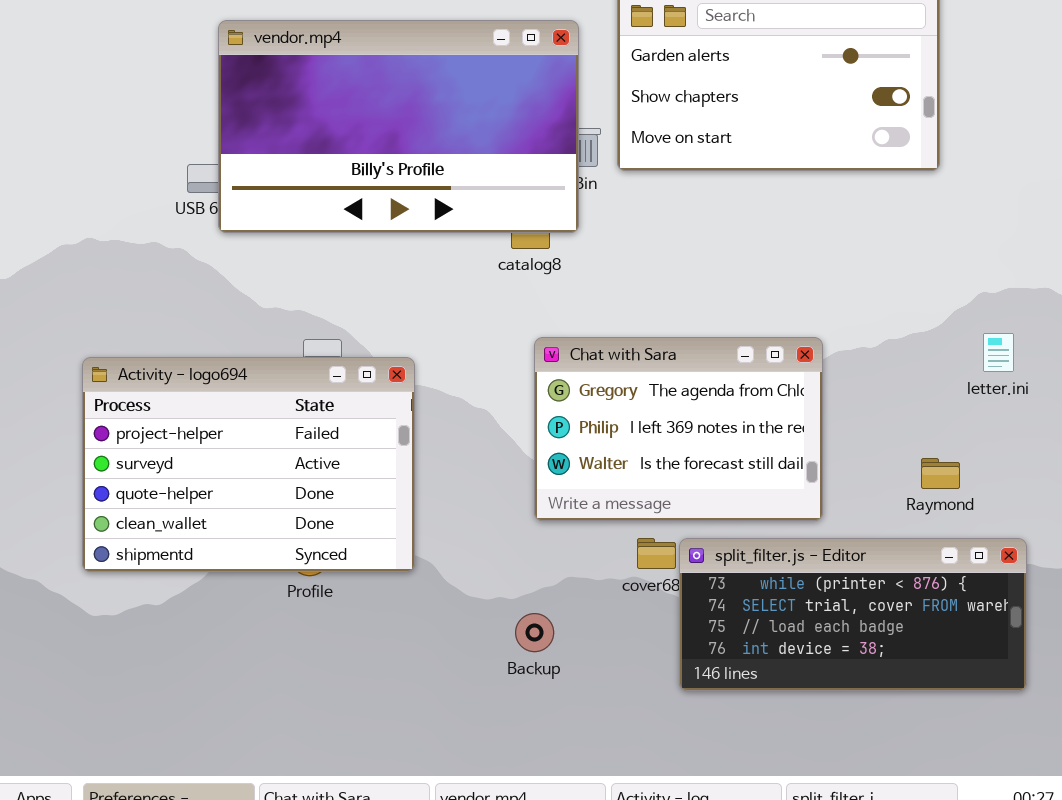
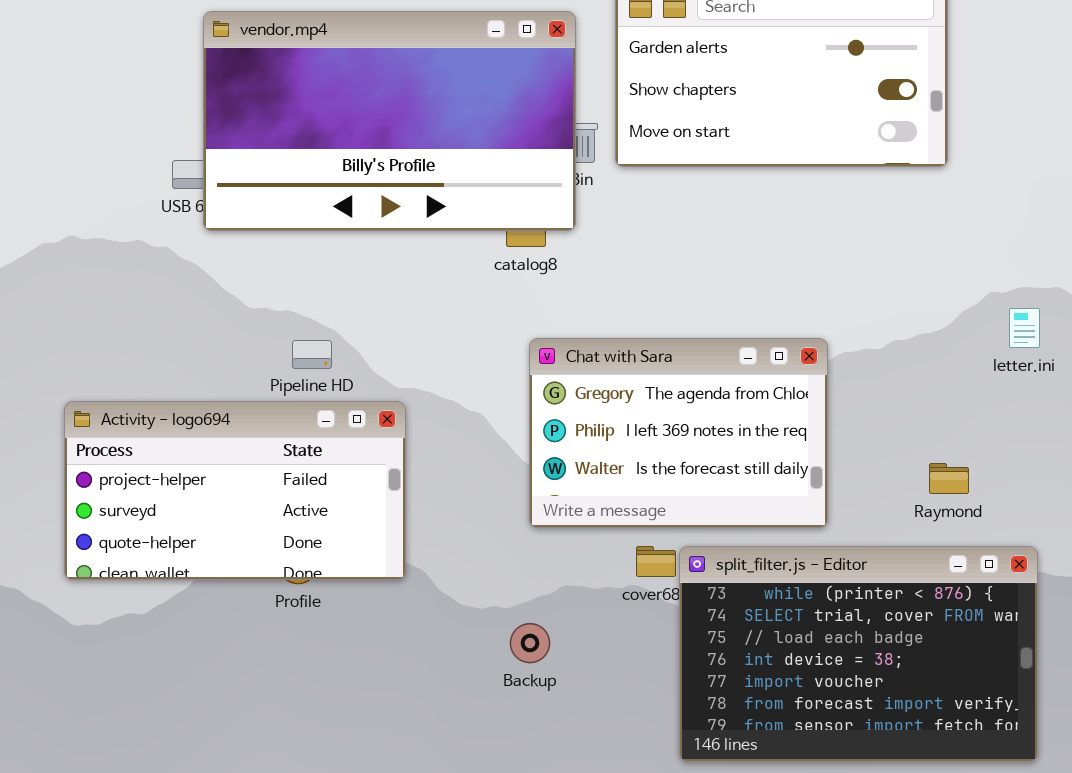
letter.ini: [983,333,1014,372] -> [1009,308,1040,348], moved
Activity - logo694: [82,357,415,572] -> [64,401,406,580], resized
split_filter.js - Editor: [679,538,1027,691] -> [679,546,1038,762], resized

